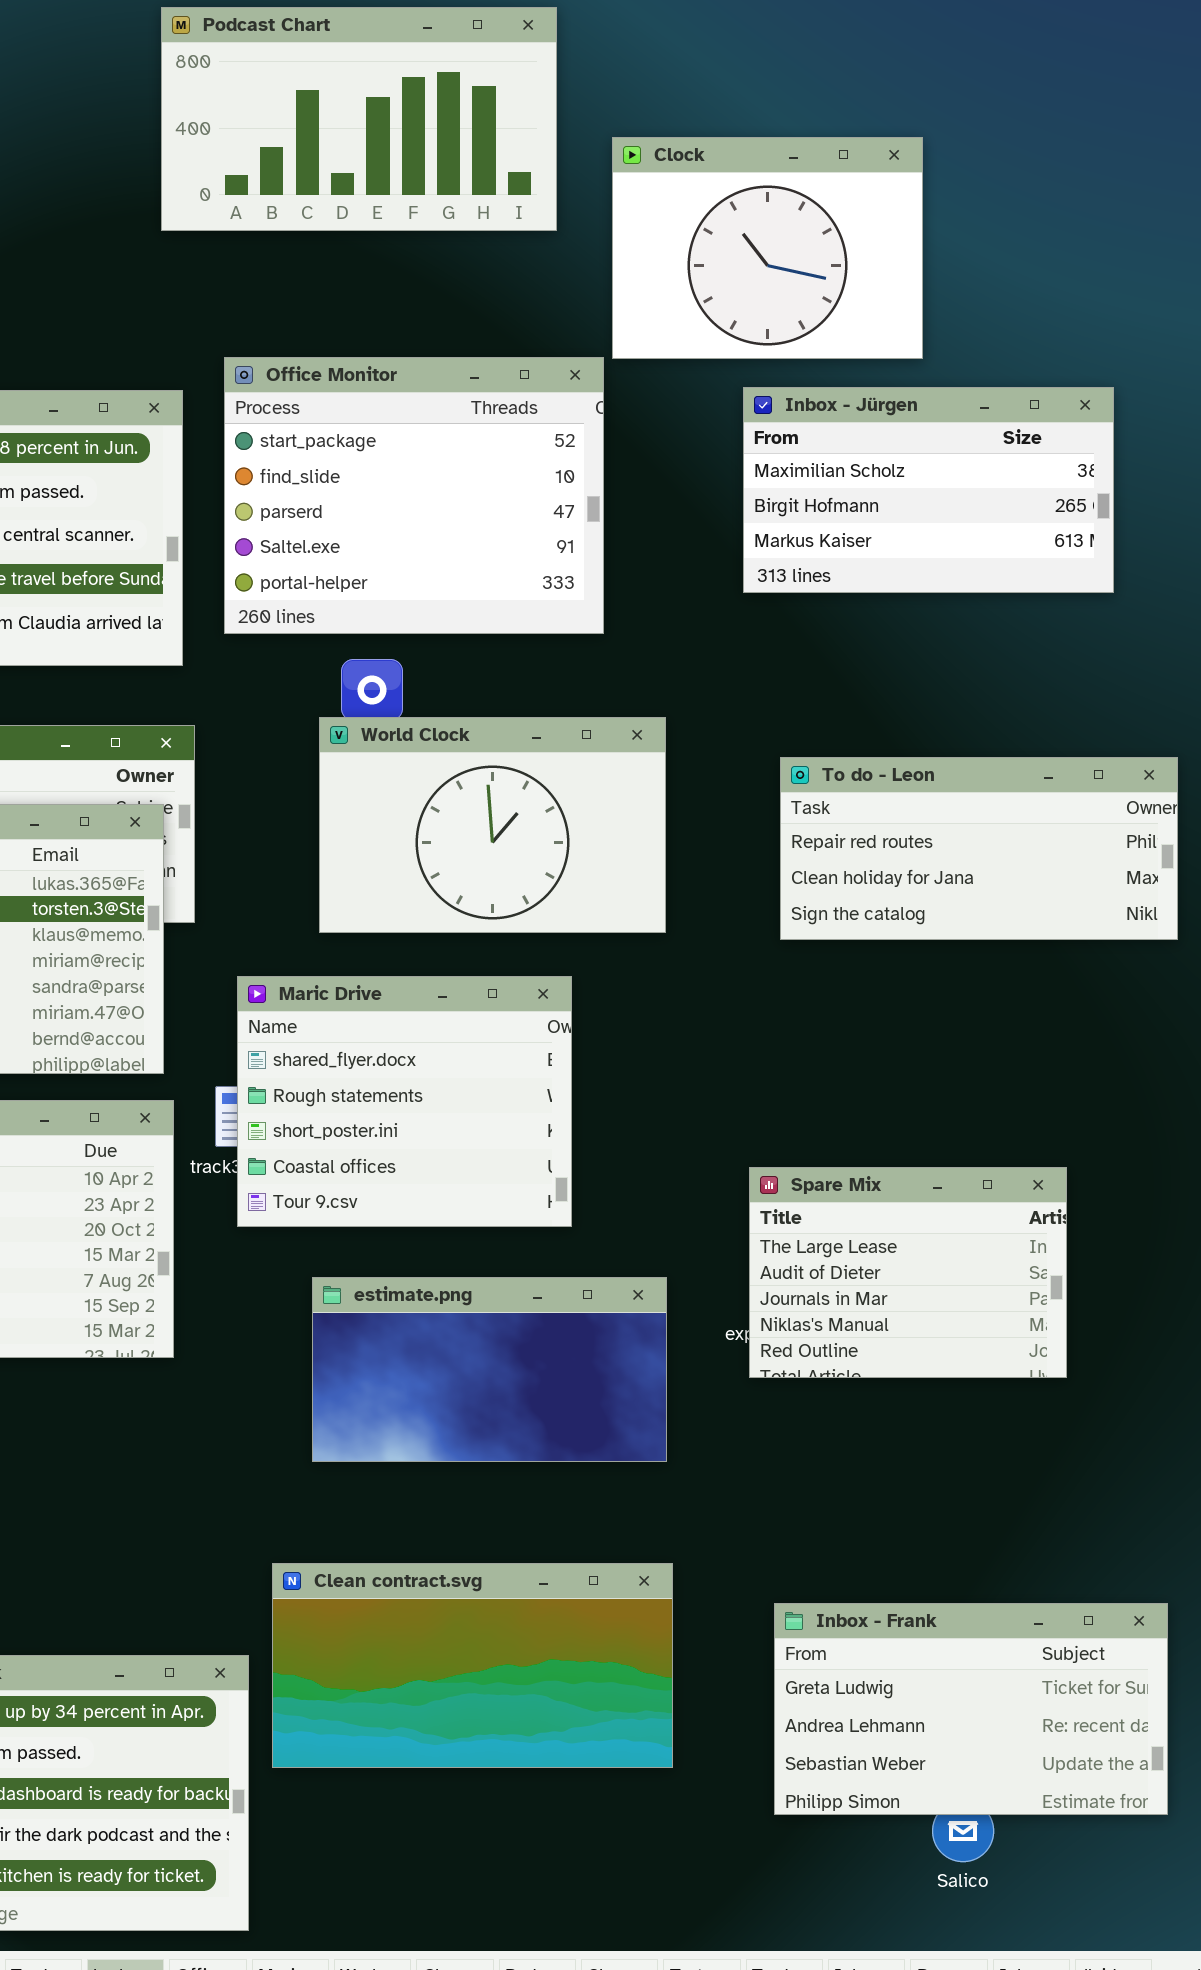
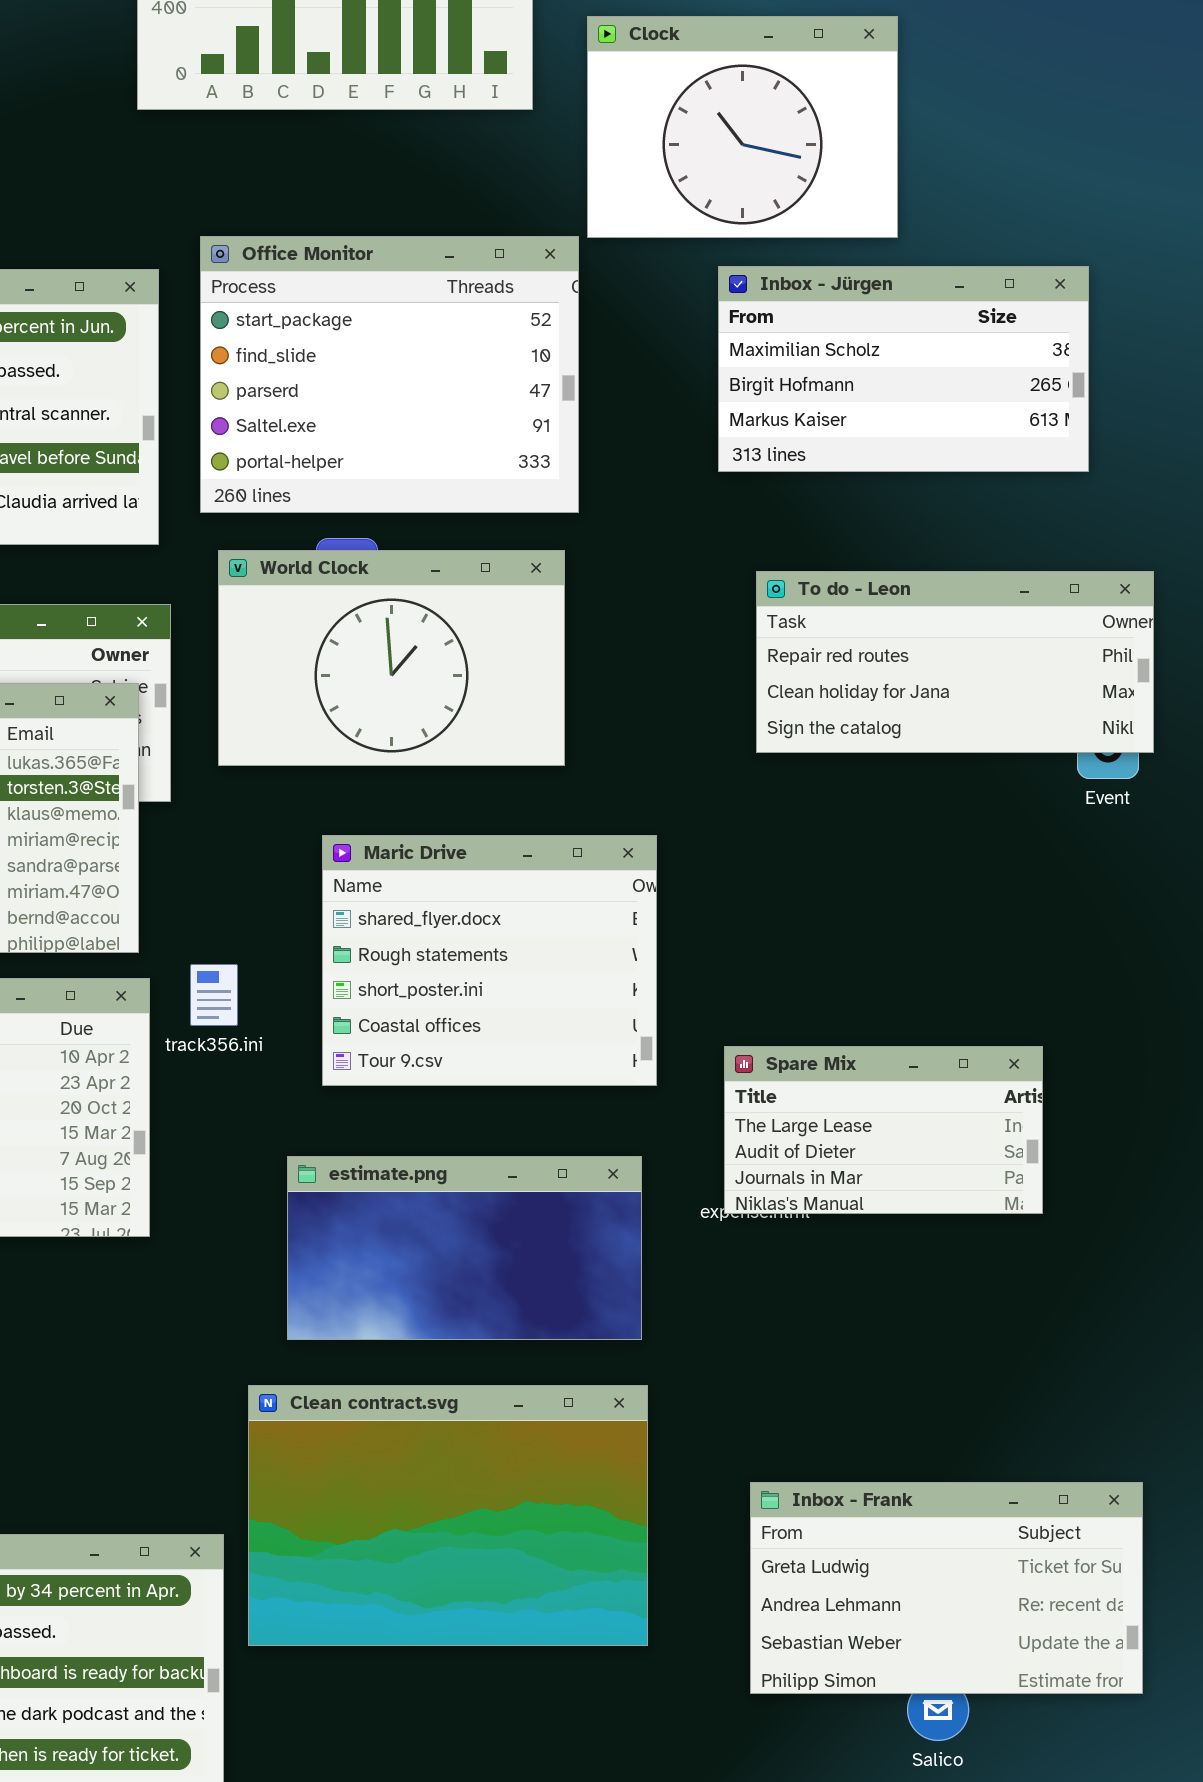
World Clock: [319,717,666,933] -> [218,550,565,766], moved
To do - Leon: [780,757,1178,940] -> [756,571,1154,753], moved
Maric Drive: [237,976,572,1227] -> [322,835,657,1086], moved
Spare Mix: [749,1167,1067,1378] -> [724,1046,1043,1214], resized
Clean contract.svg: [272,1563,673,1768] -> [248,1385,648,1646], resized

